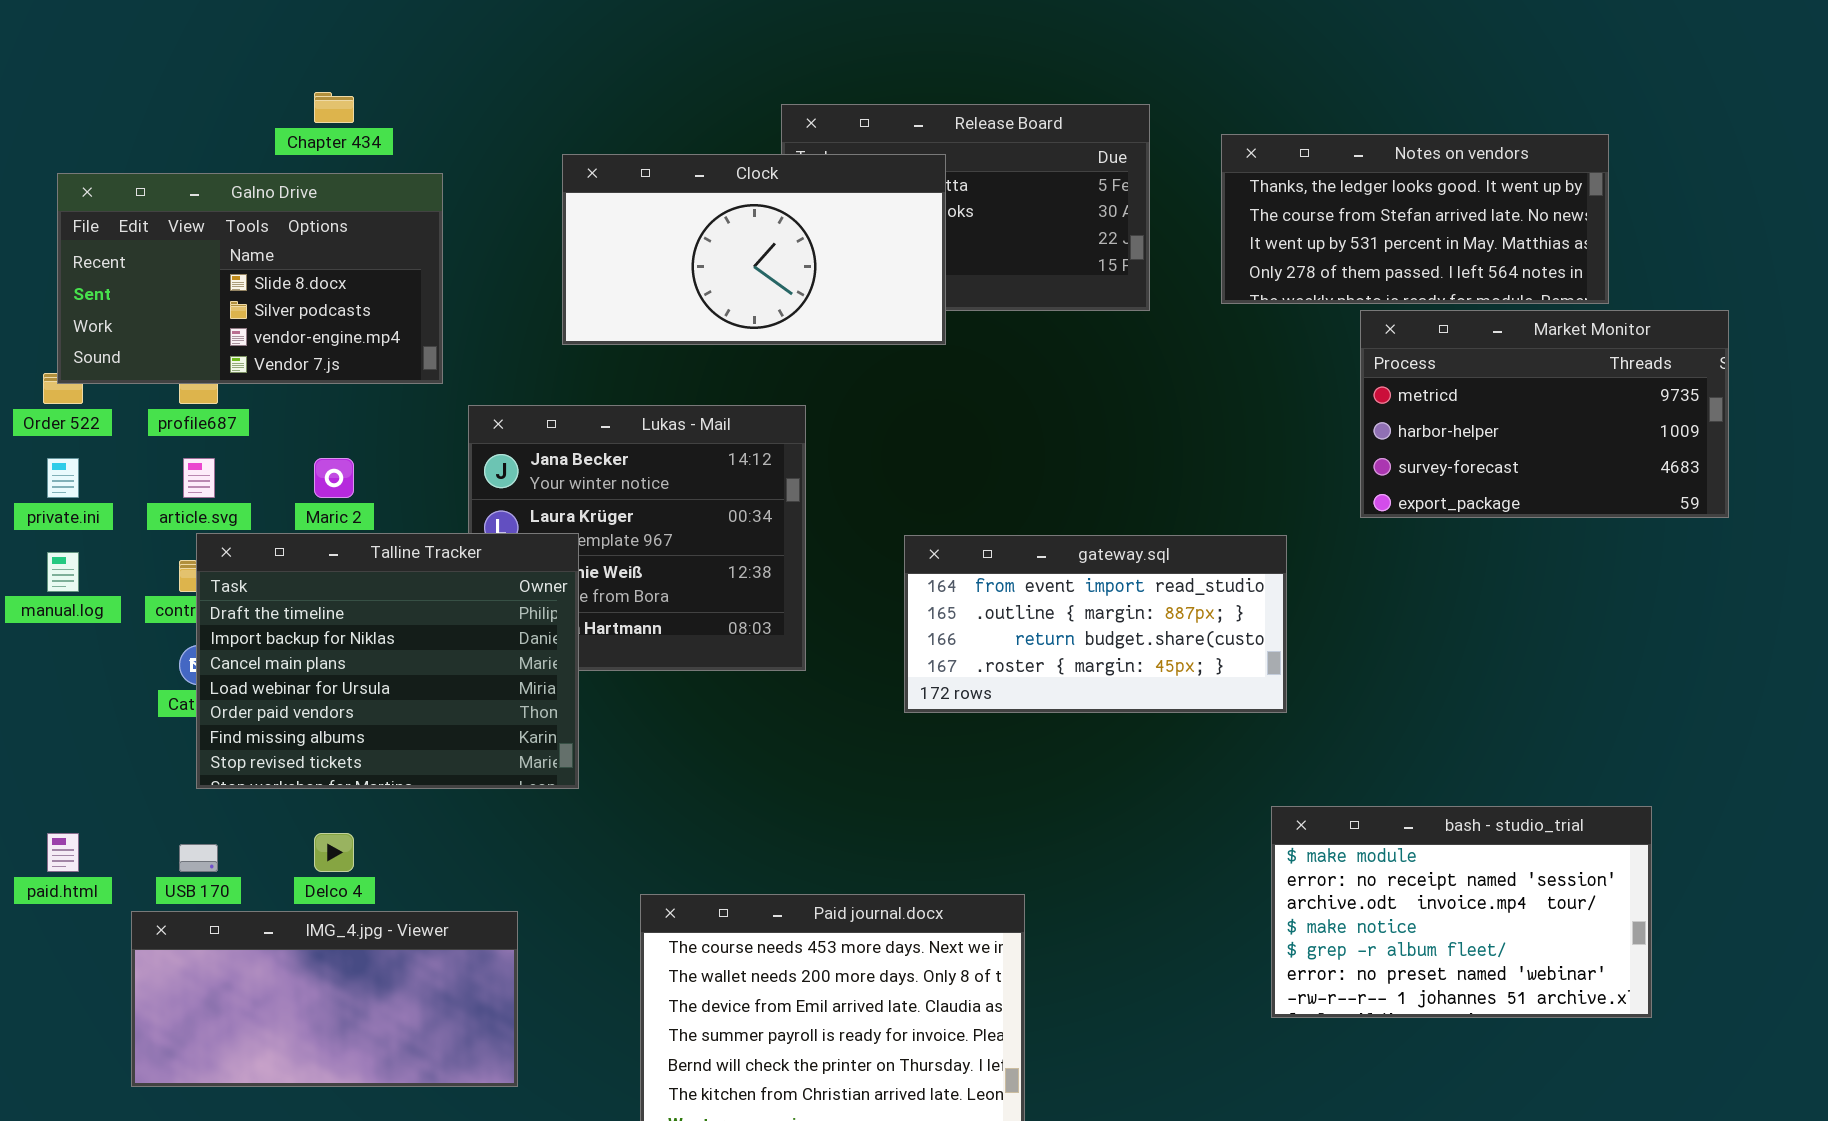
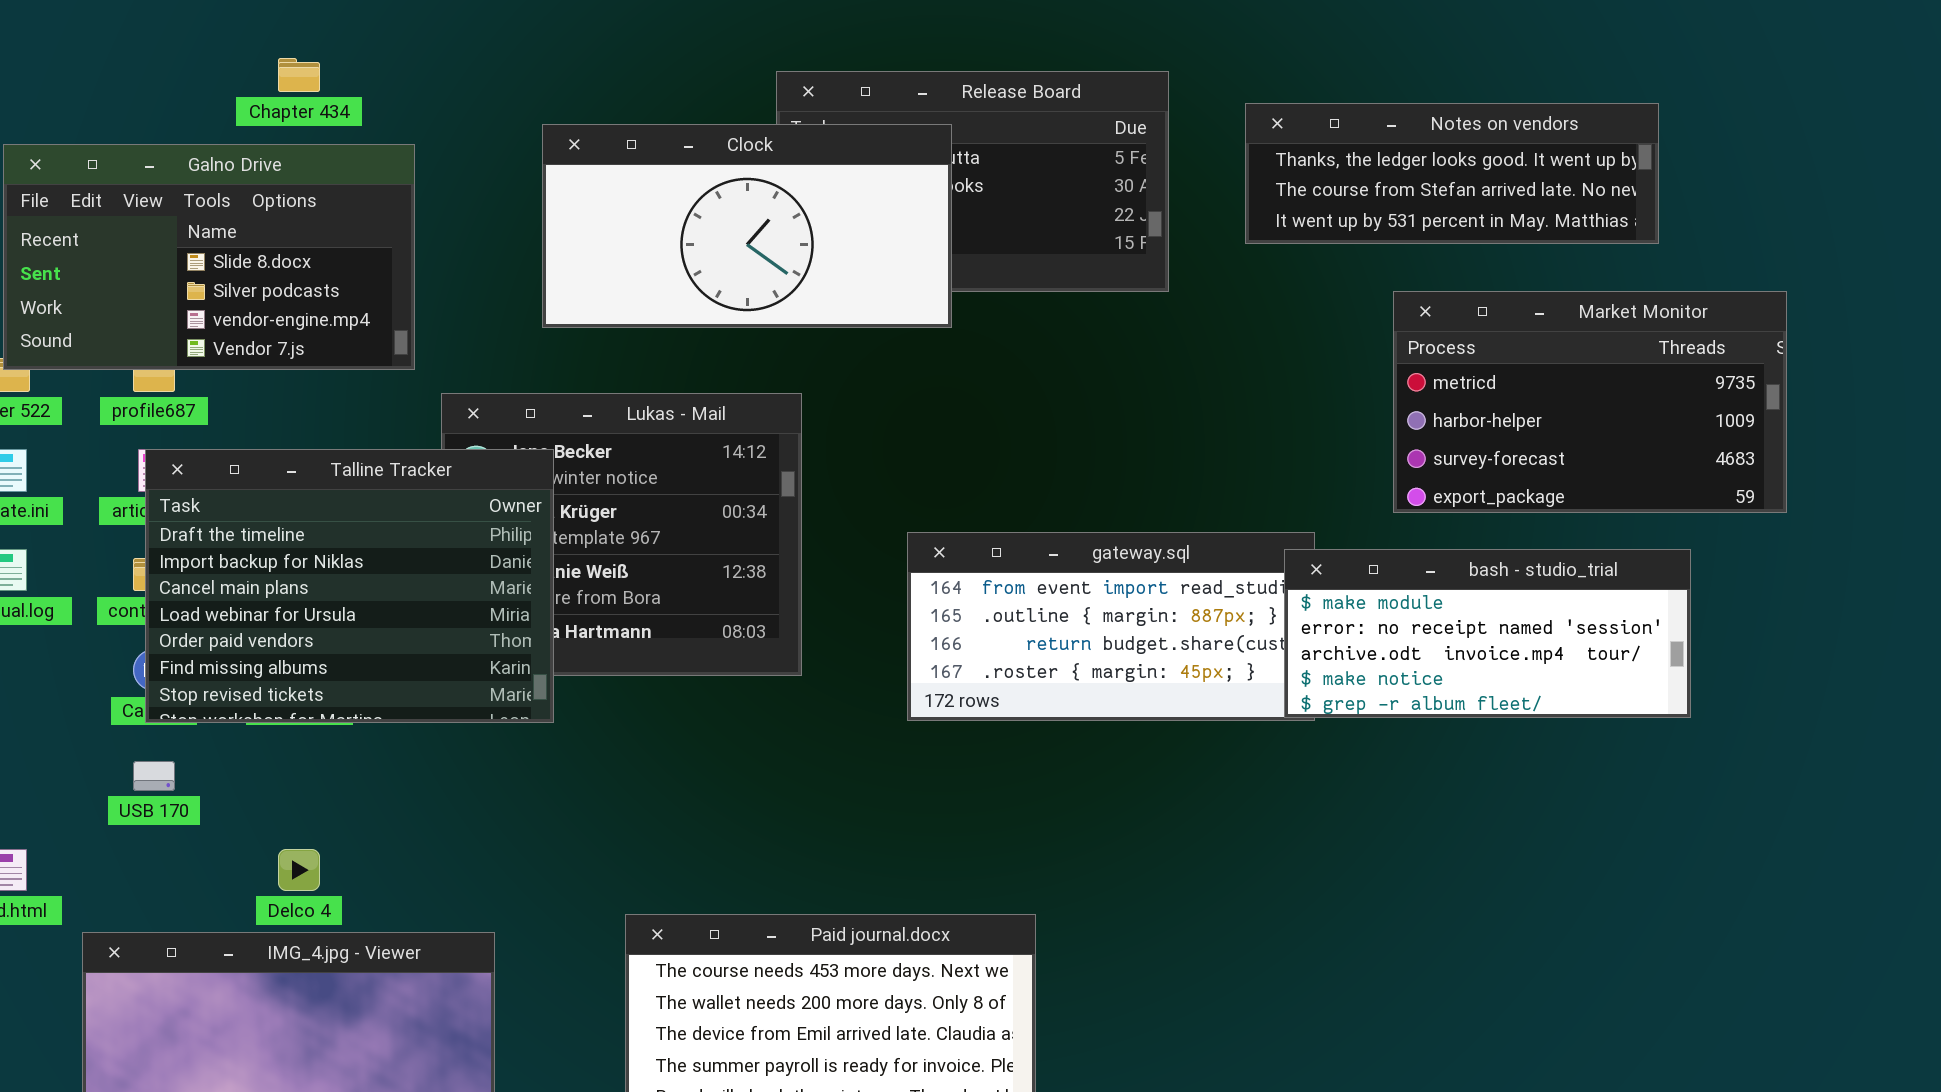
Notes on vendors: [1221,134,1609,304] -> [1245,103,1659,244], resized
Talline Tracker: [196,533,579,789] -> [145,449,554,723], moved
bash - studio_trial: [1271,806,1652,1018] -> [1284,549,1691,718], moved, resized
USB 170: [179,844,218,872] -> [133,761,175,791], moved

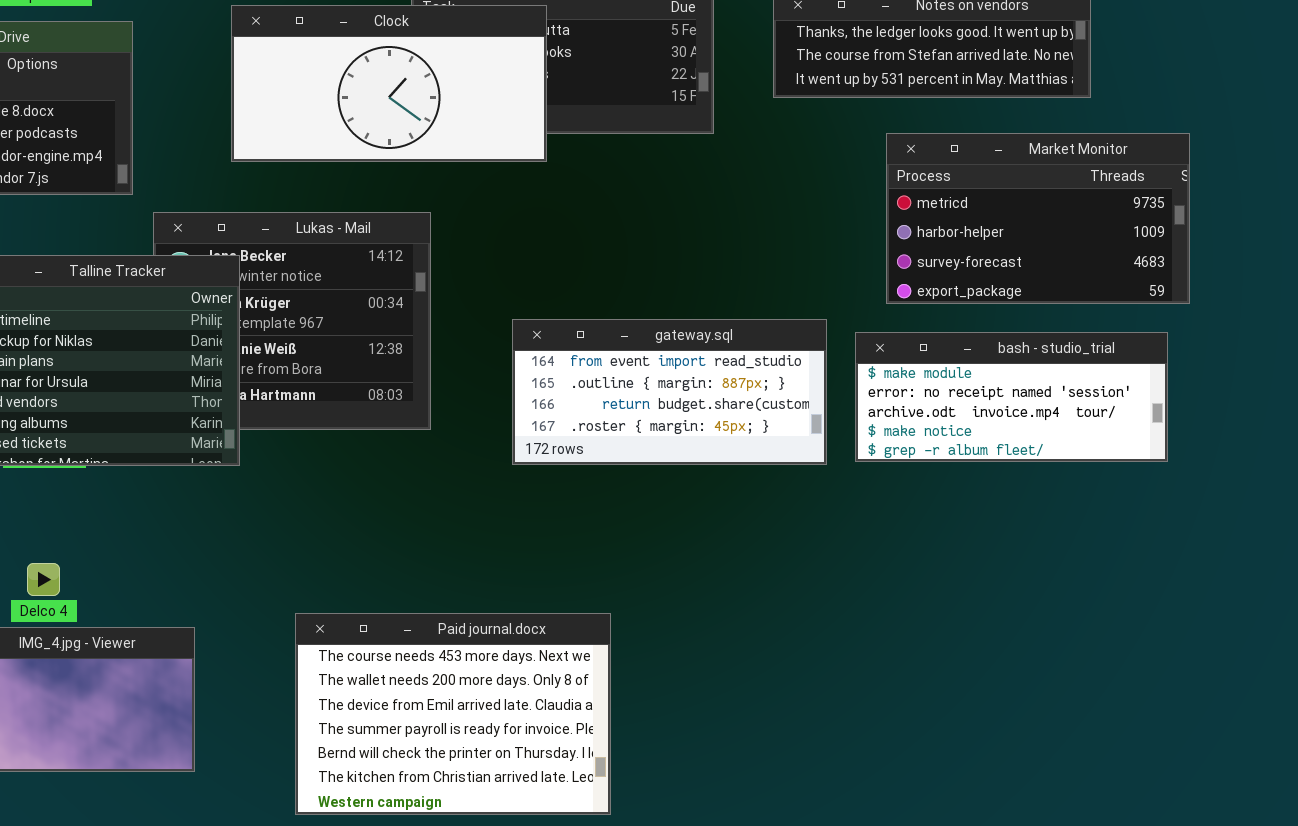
bash - studio_trial: [1284,549,1691,718] -> [855,332,1168,462], moved

